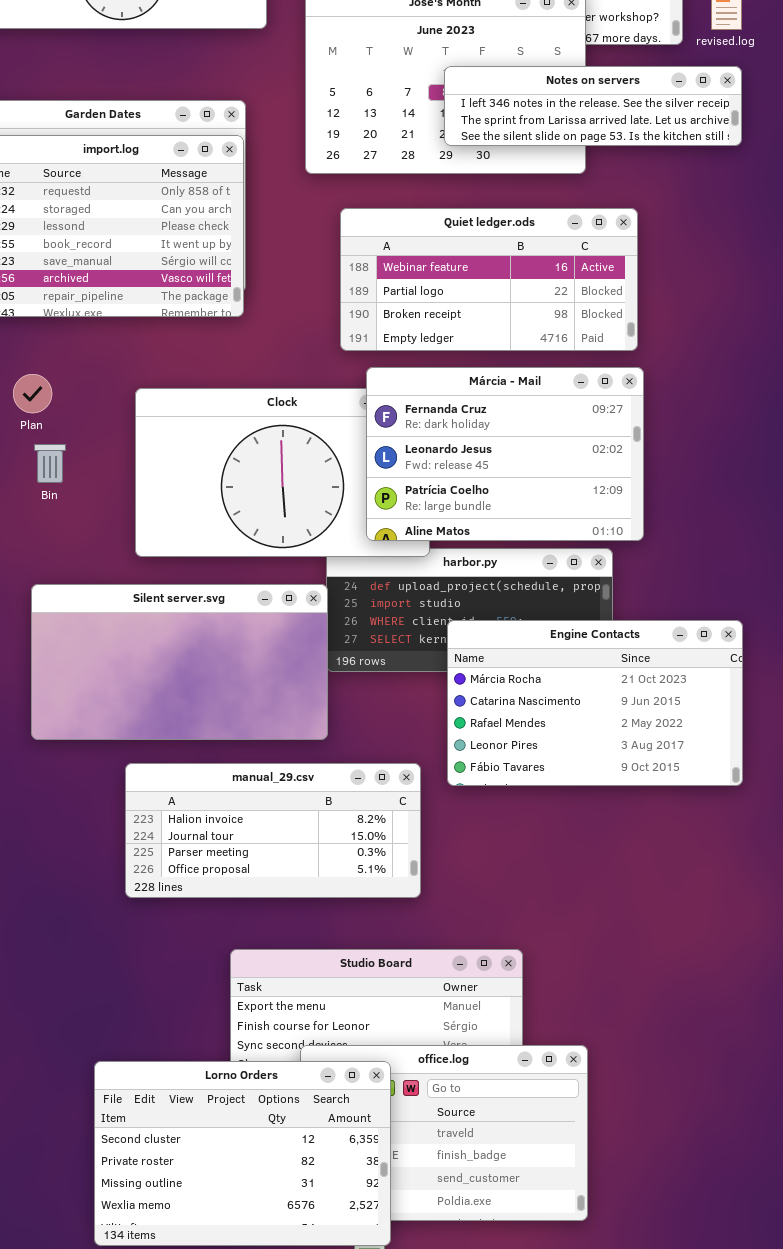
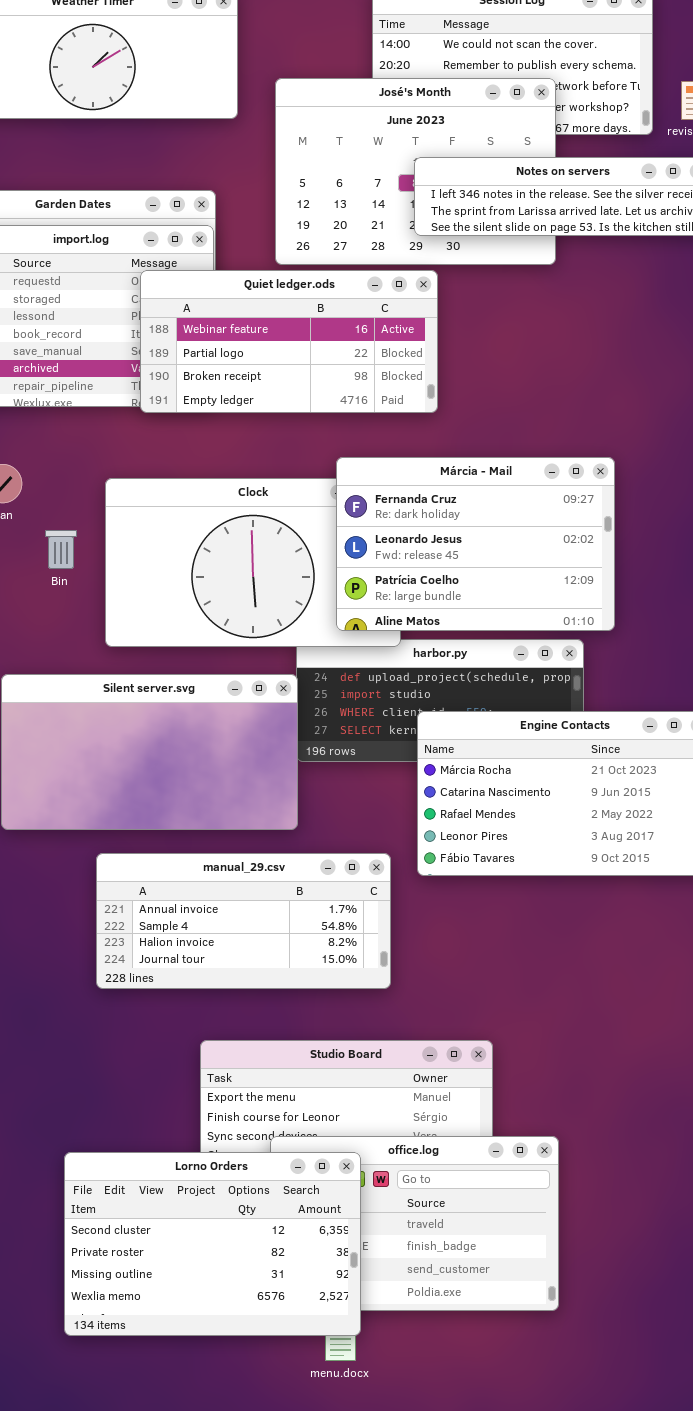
Quiet ledger.ods: [340,208,638,351] -> [140,270,438,413], moved
Bin: [34,444,66,483] -> [45,530,77,569], moved
manual_29.csv: [125,763,421,898] -> [96,853,391,989], scrolled up 2 rows

